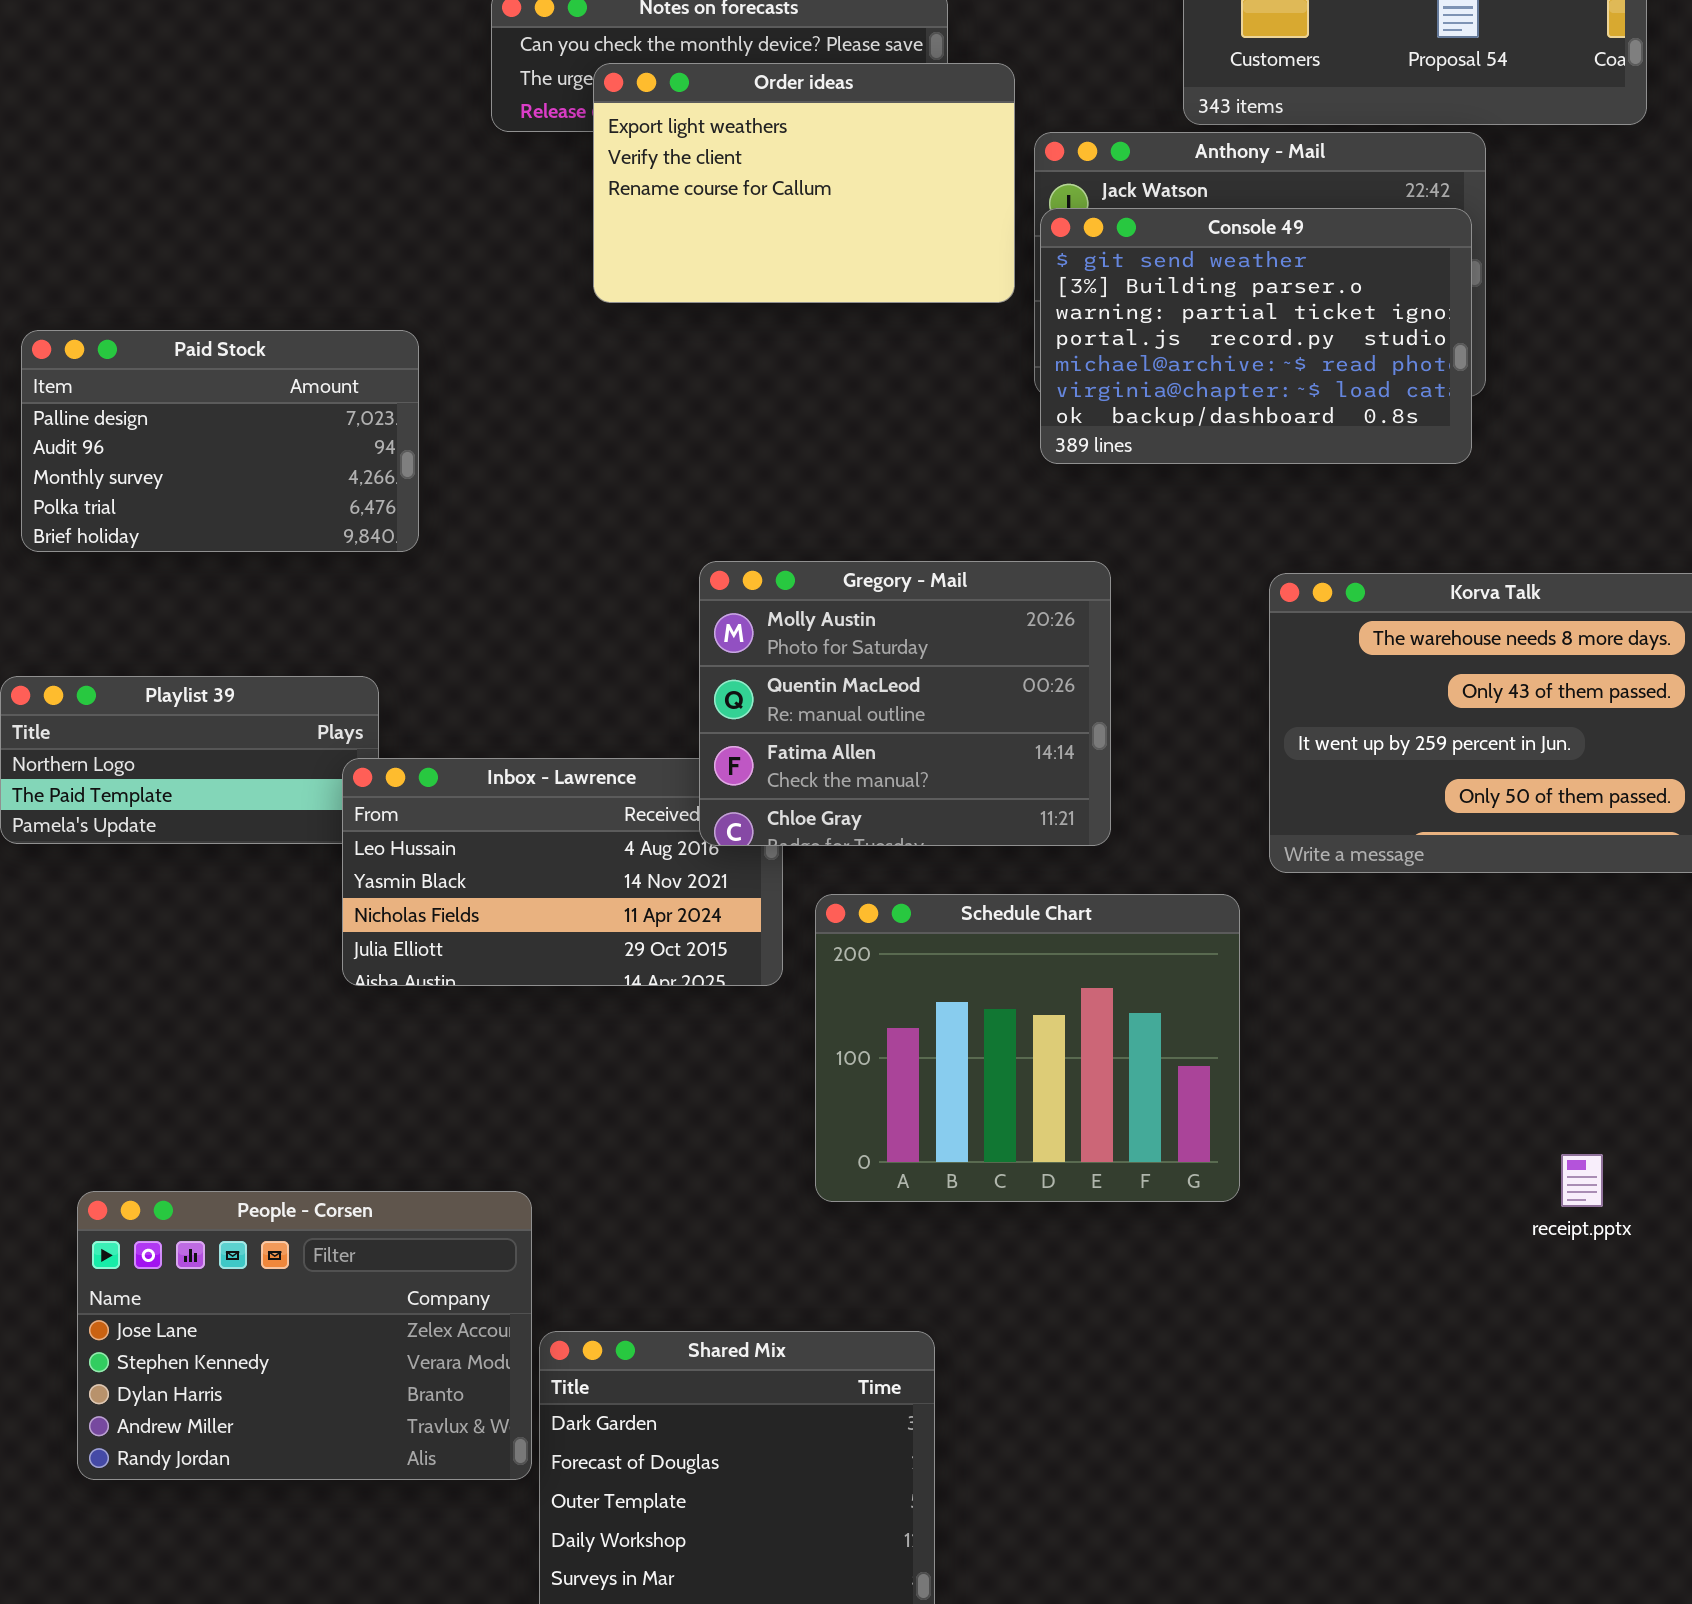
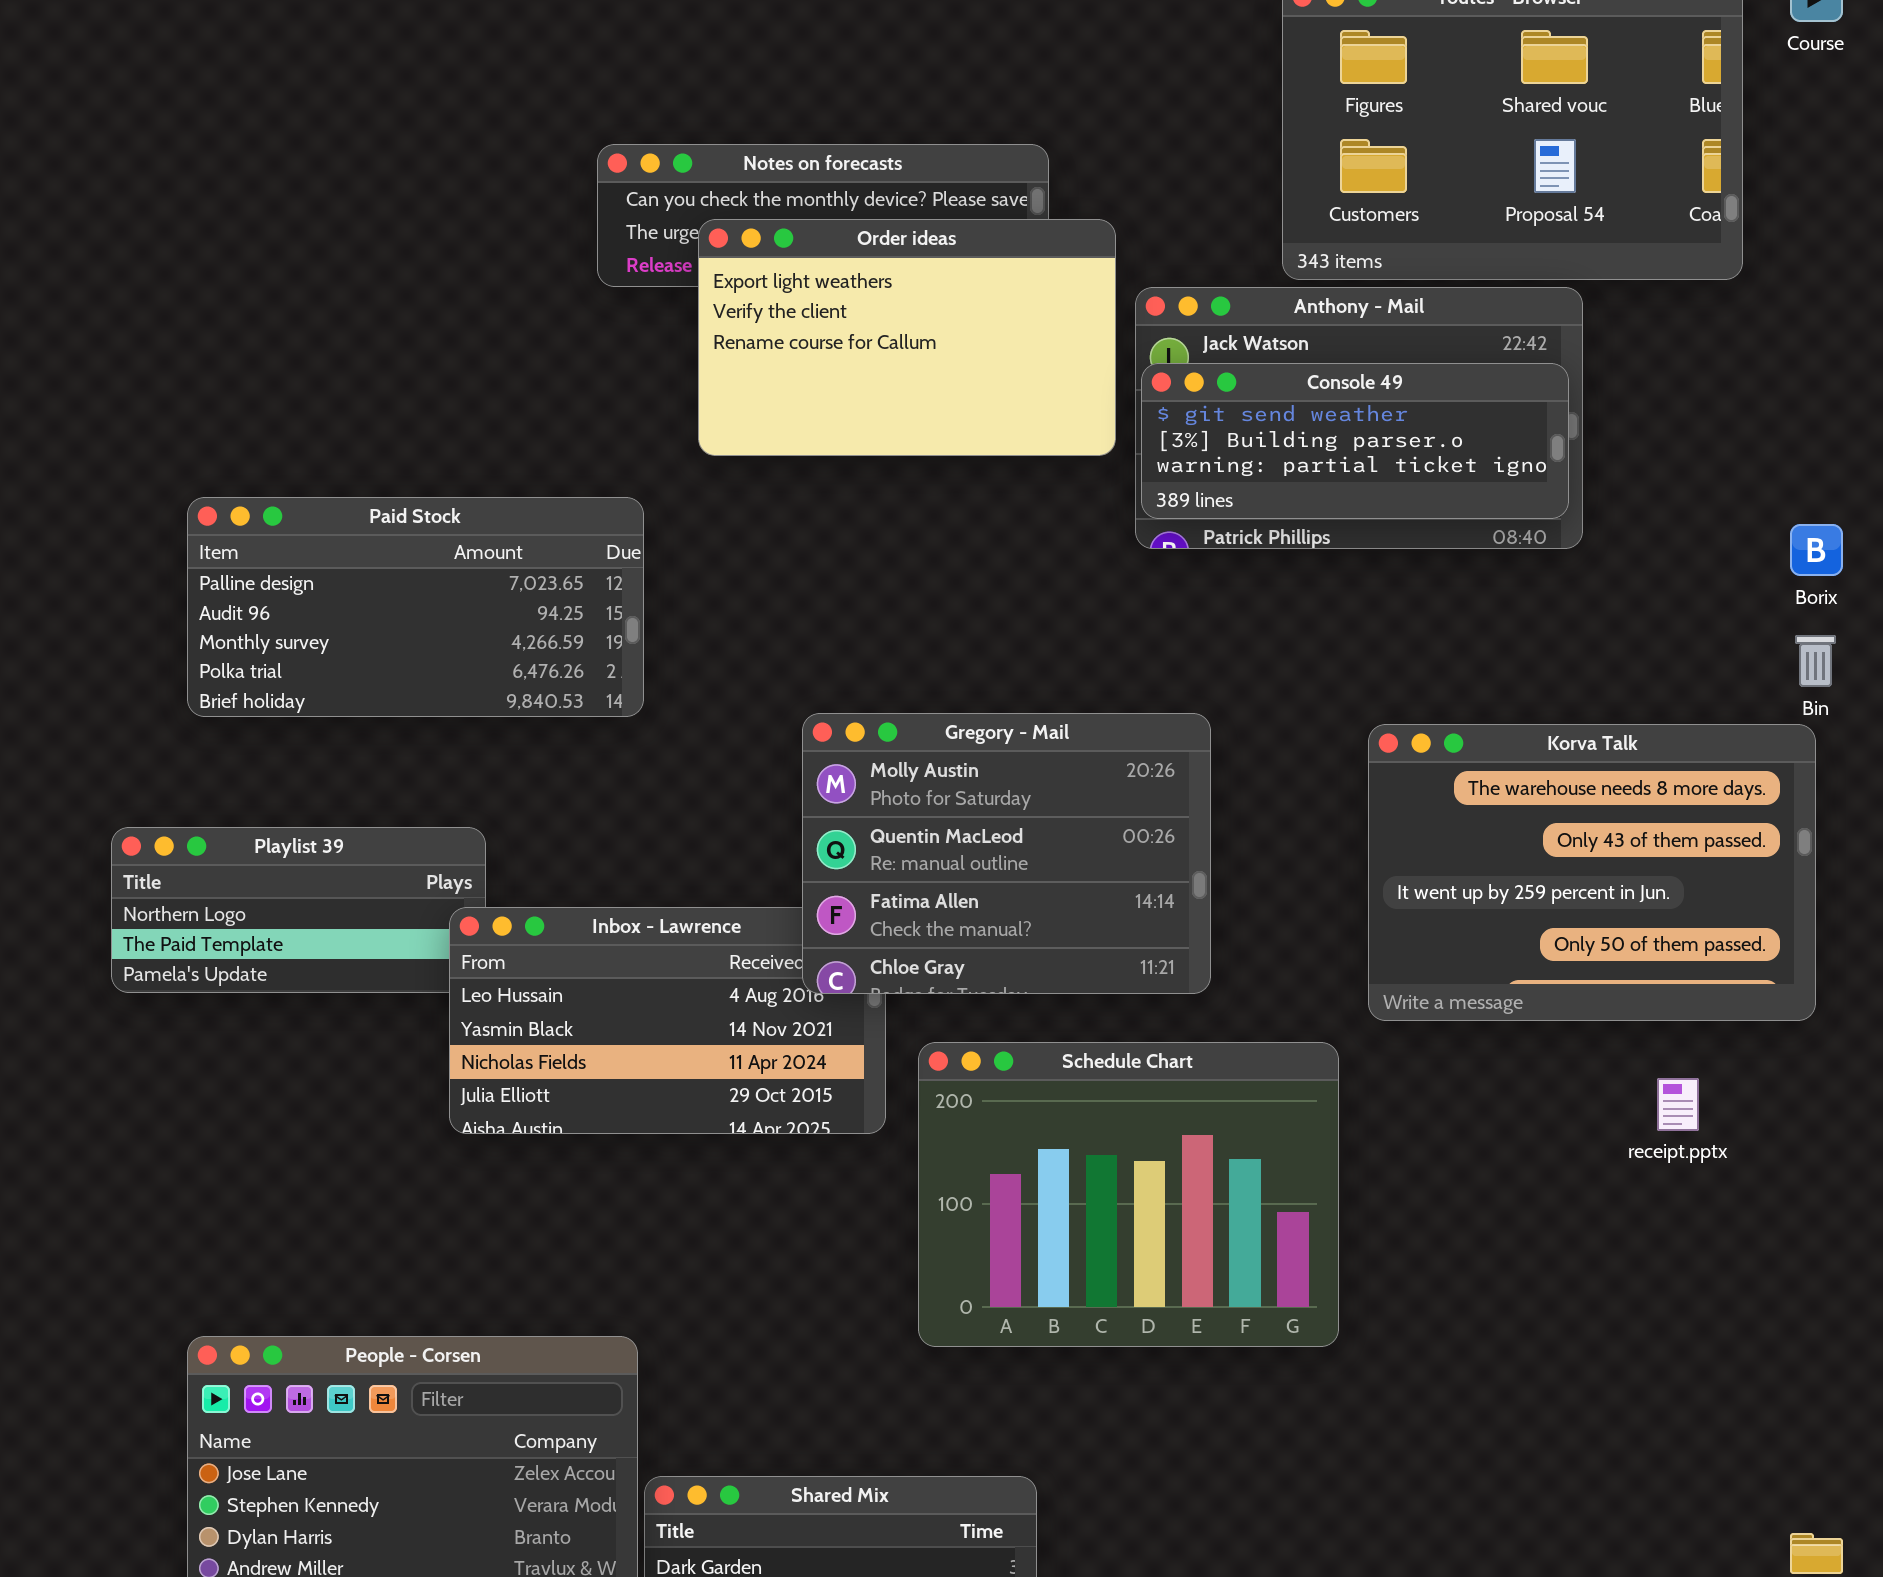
Console 49: [1040,208,1472,464] -> [1141,363,1569,519], resized
Paid Stock: [21,330,419,552] -> [187,497,644,717], moved, resized
receipt.pptx: [1561,1154,1603,1207] -> [1657,1078,1699,1131], moved

